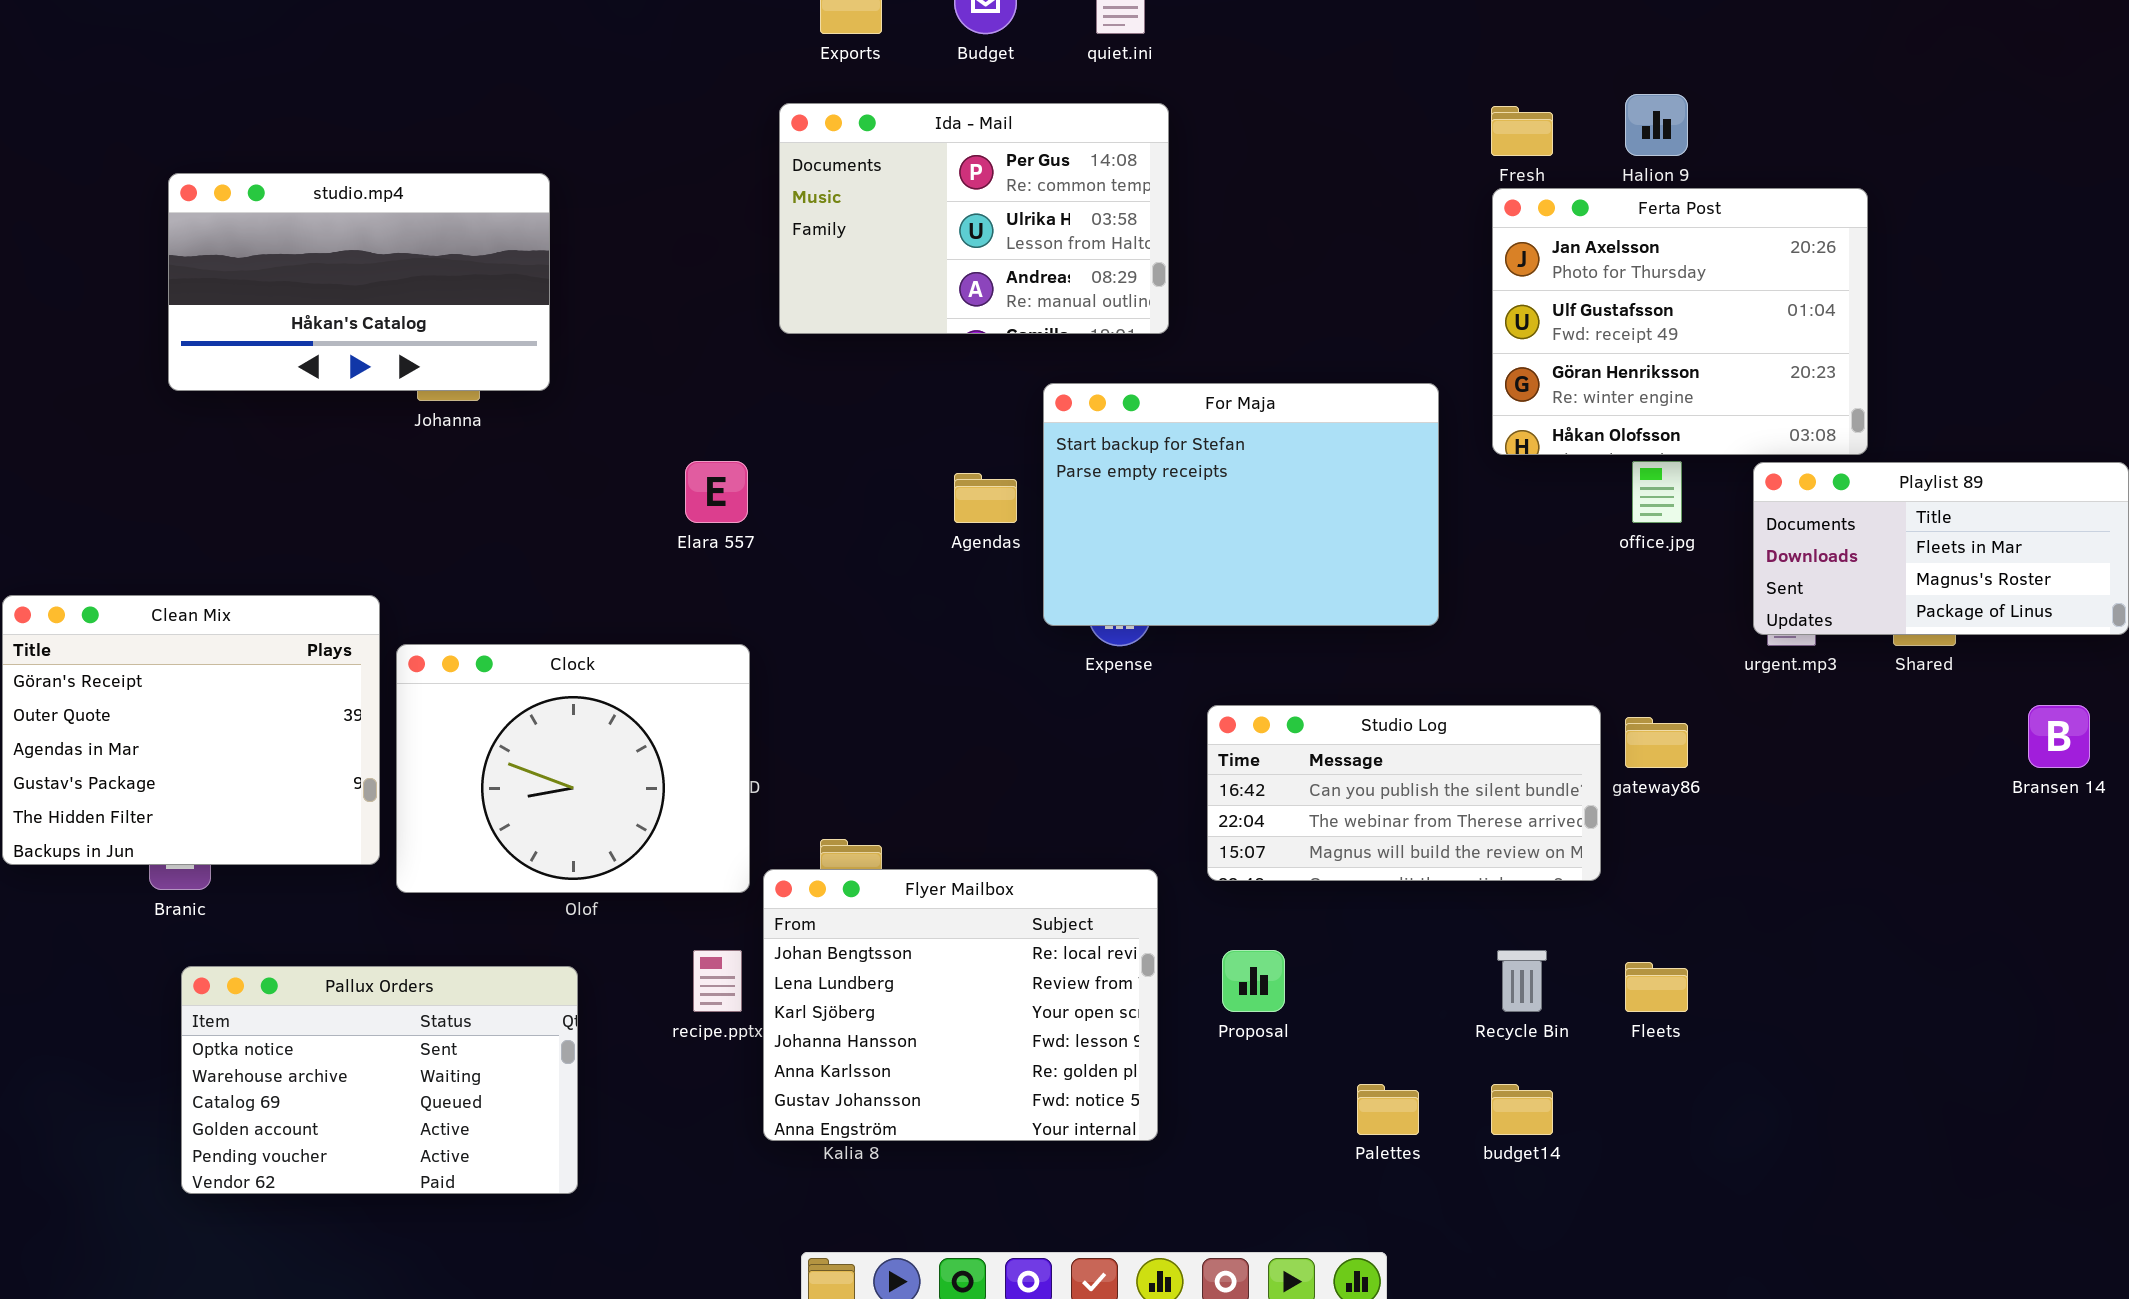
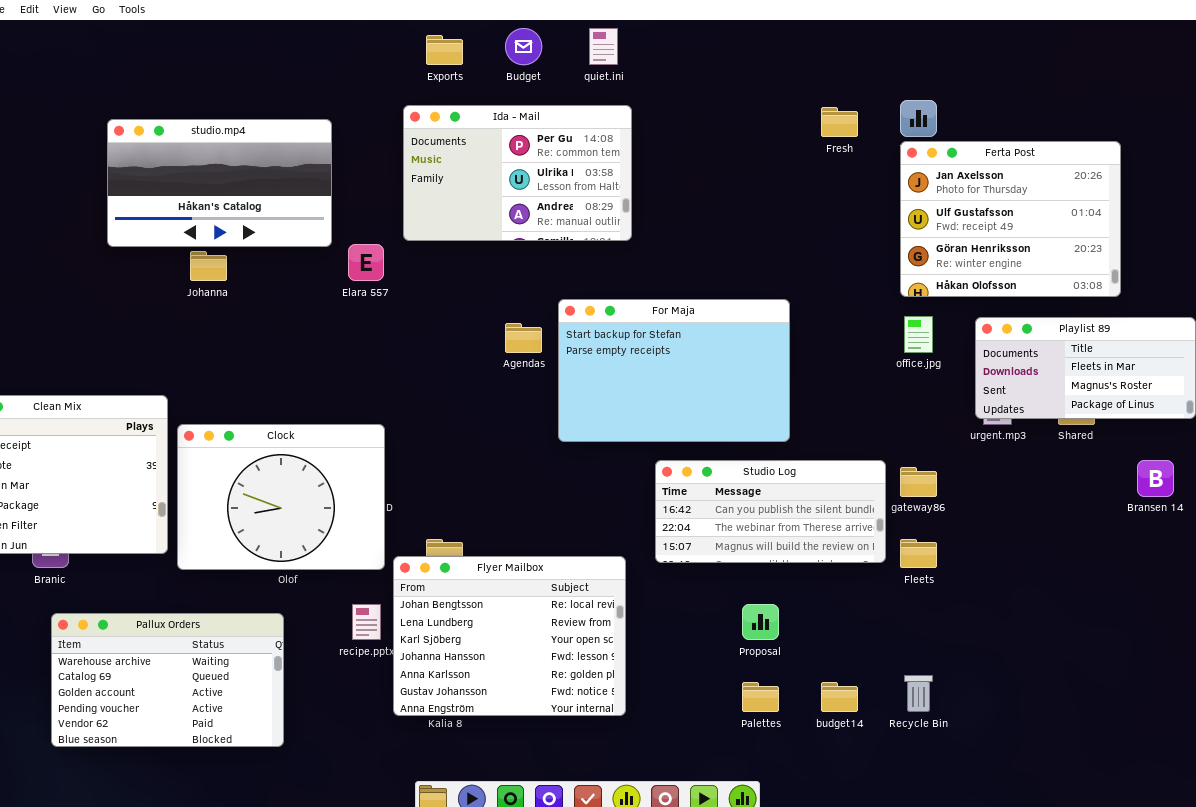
studio.mp4: [168,173,550,391] -> [107,119,332,247], moved
Ferta Post: [1492,188,1868,455] -> [900,141,1121,297], moved
For Maja: [1043,383,1439,626] -> [558,299,790,442], moved
Elara 557: [685,461,748,523] -> [348,244,384,281], moved
Proposal: [1222,950,1285,1012] -> [742,604,779,640], moved
Recycle Bin: [1497,950,1547,1012] -> [904,675,933,712], moved
Fleets: [1625,962,1688,1012] -> [900,539,937,568], moved
Pallux Orders: [181,966,578,1194] -> [51,613,284,747], scrolled down 1 row

